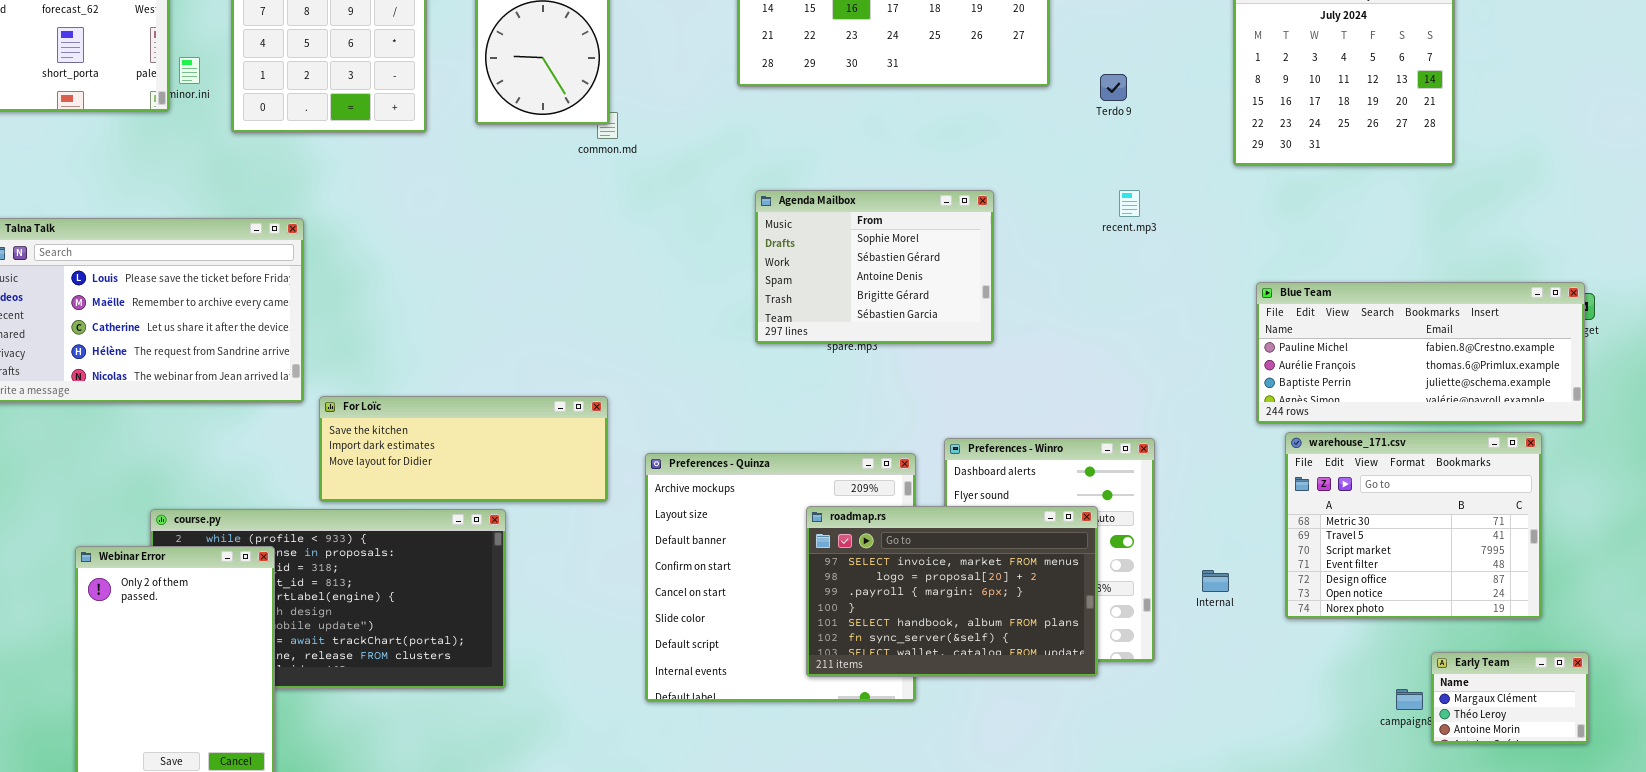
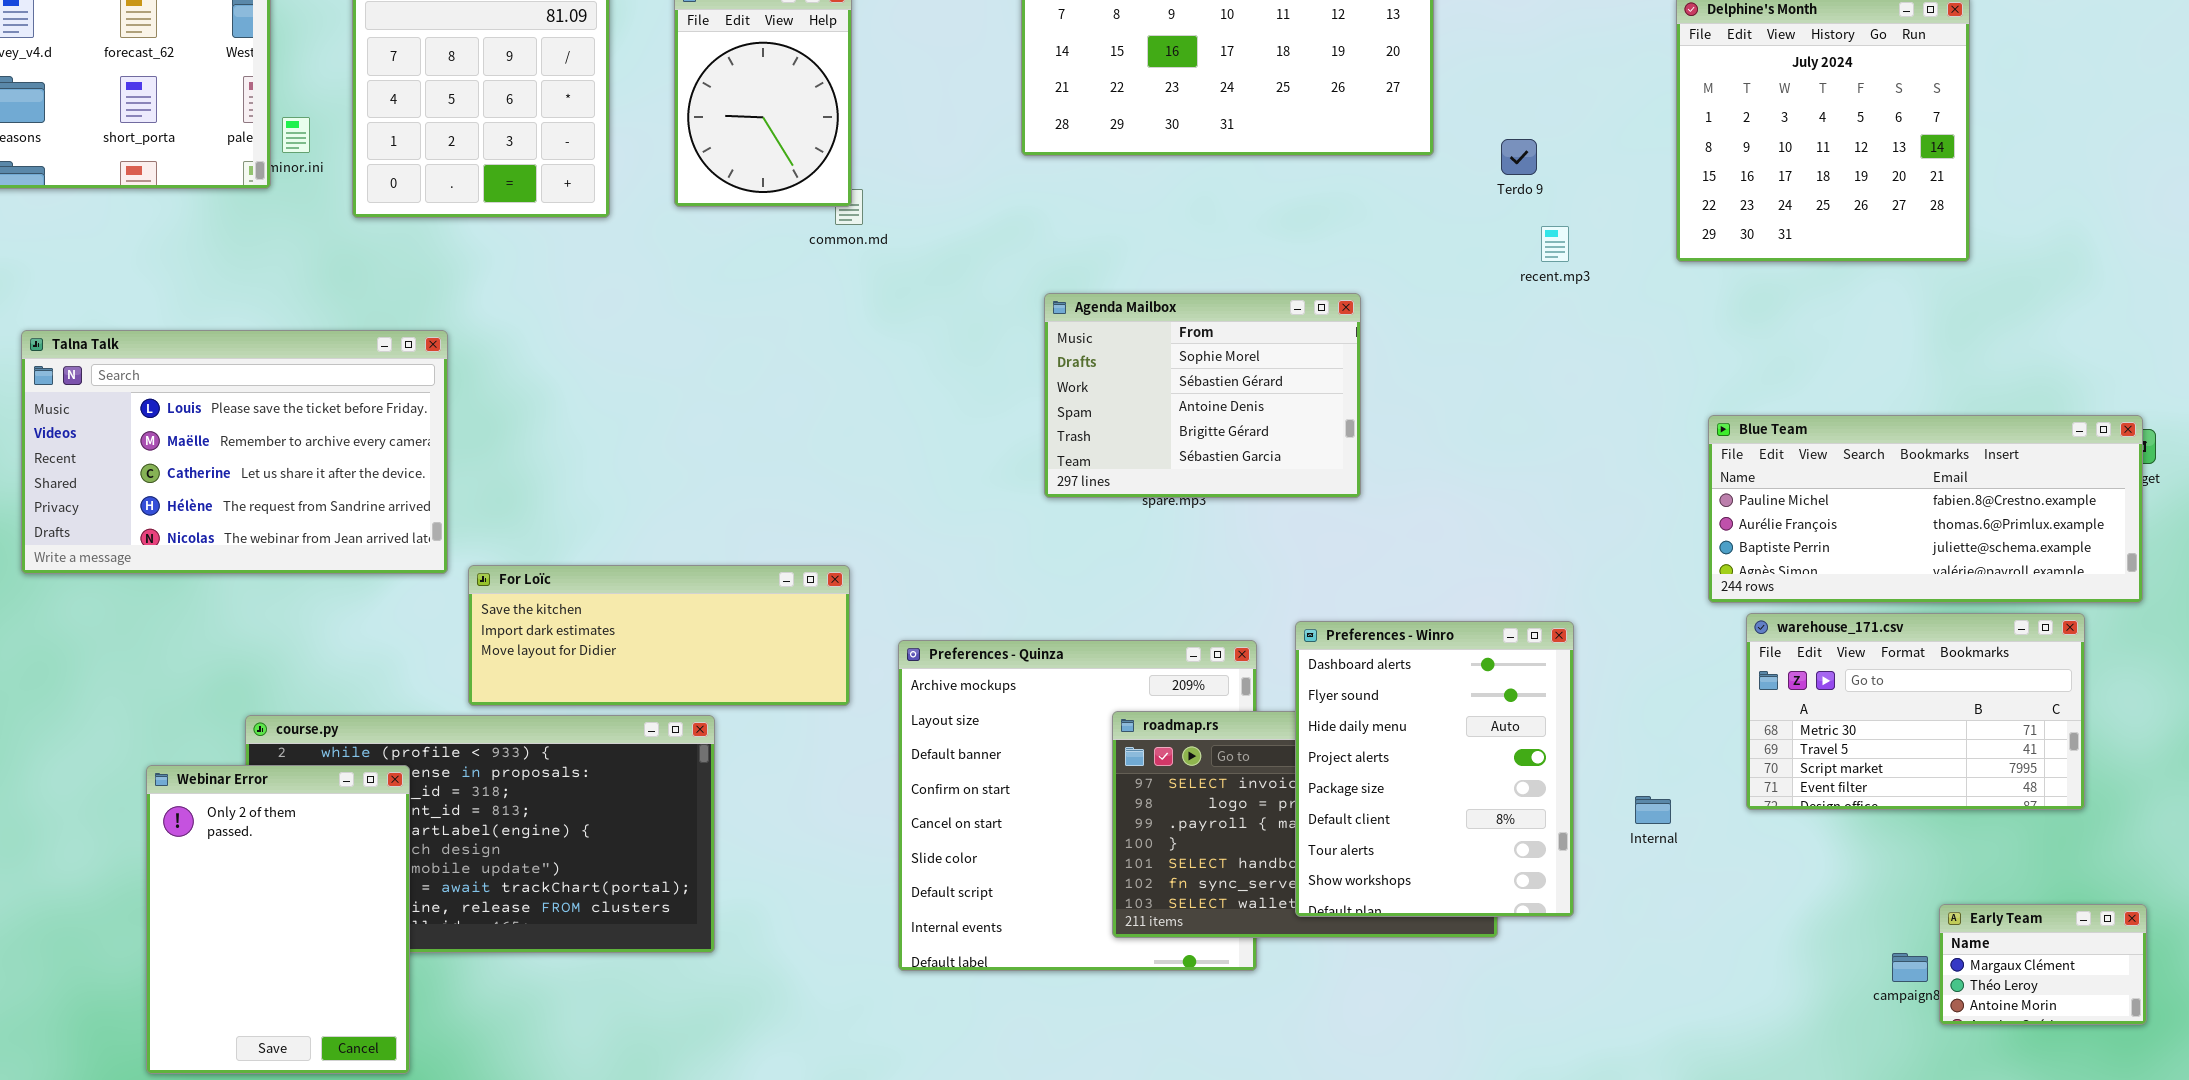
recent.mp3: [1119,190,1140,217] -> [1541,226,1569,262], moved
warehouse_171.csv: [1285,432,1542,619] -> [1746,613,2085,810], resized
Preferences - Winro: [944,438,1155,662] -> [1295,621,1574,917], raised

